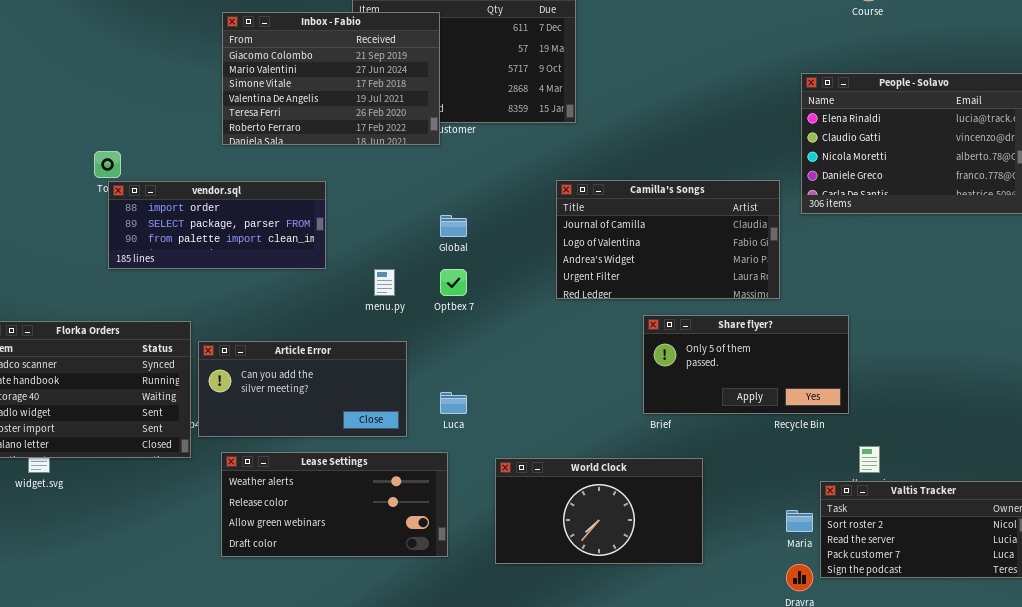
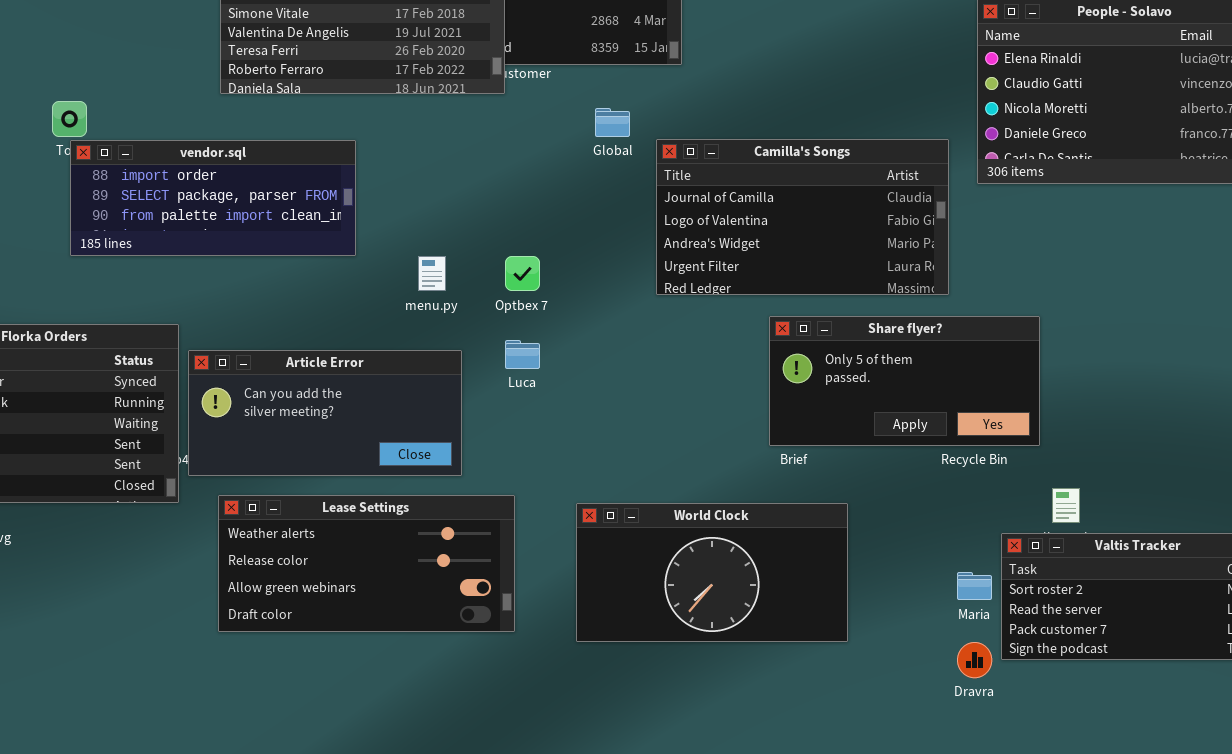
Global: [440,215,467,237] -> [595,108,630,137], moved
Luca: [440,392,467,414] -> [505,340,540,369], moved

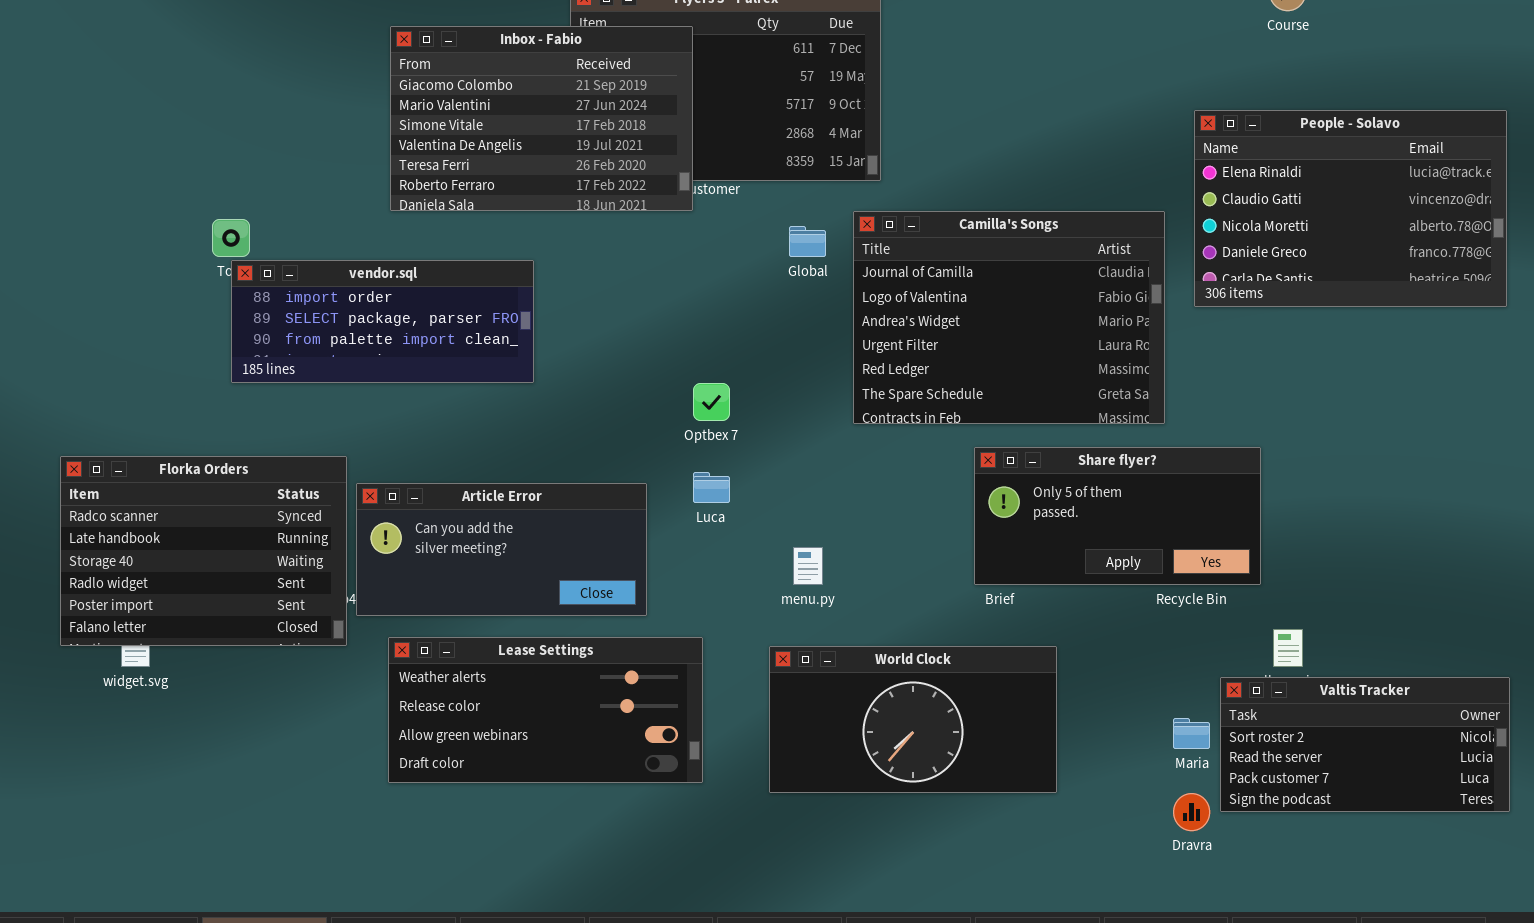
Camilla's Songs: [656,139,949,295] -> [853,211,1165,424], resized
menu.py: [418,256,446,291] -> [793,547,823,585], moved

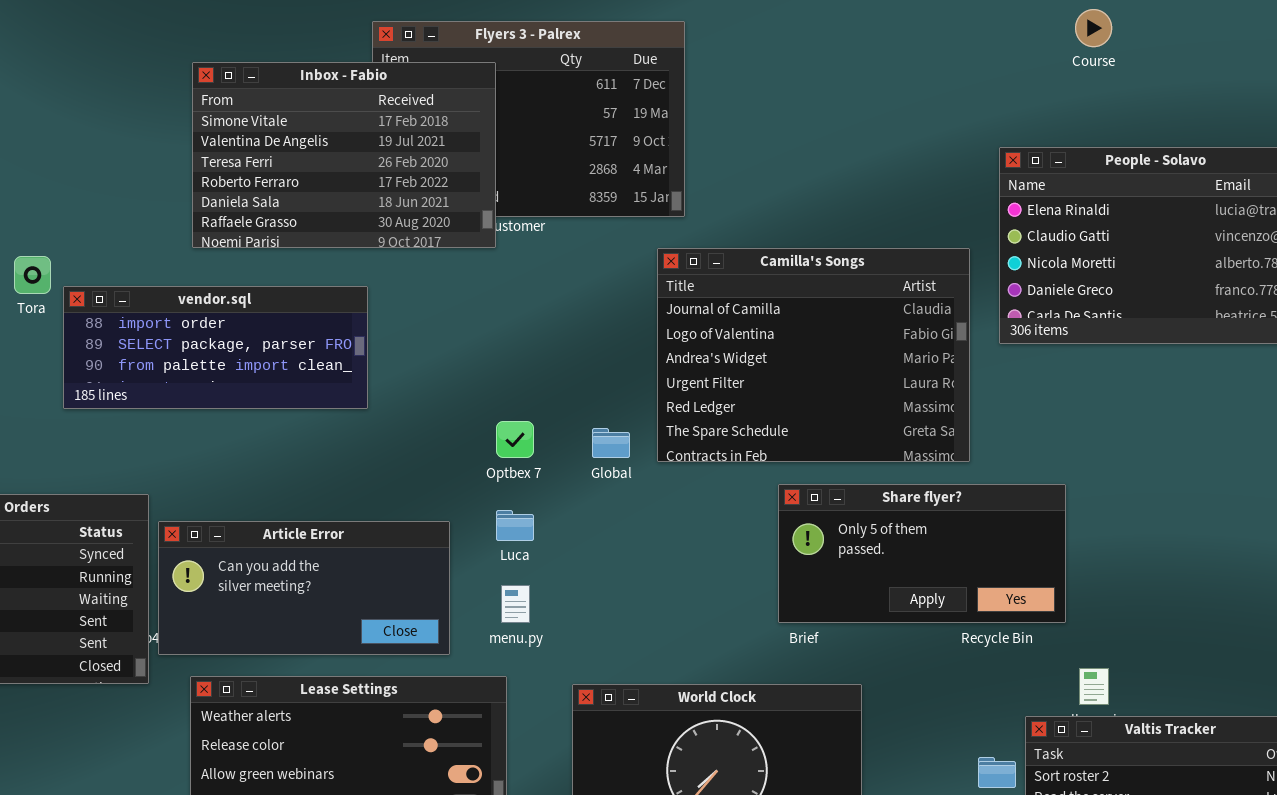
Inbox - Fabio: [390,26,693,211] -> [192,62,496,248], scrolled down 2 rows
Global: [789,226,826,257] -> [592,428,630,458], moved
vendor.sql: [231,260,534,383] -> [63,286,368,409], moved
menu.py: [793,547,823,585] -> [501,585,530,623], moved

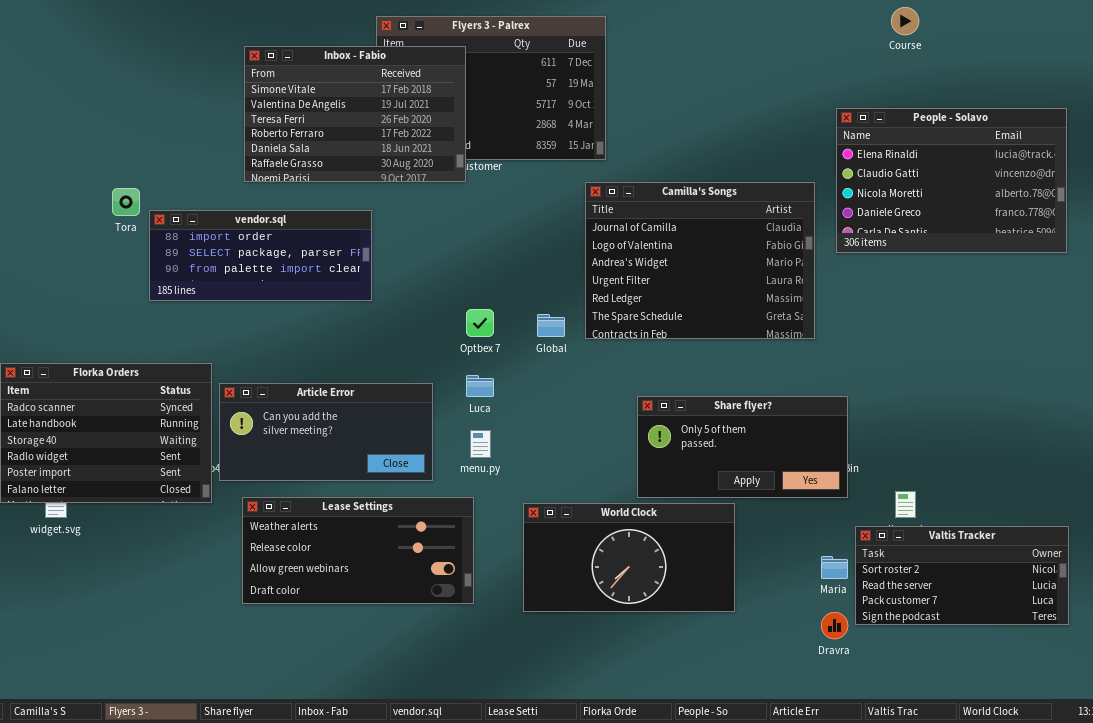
Share flyer?: [778,484,1066,623] -> [637,396,848,498], moved

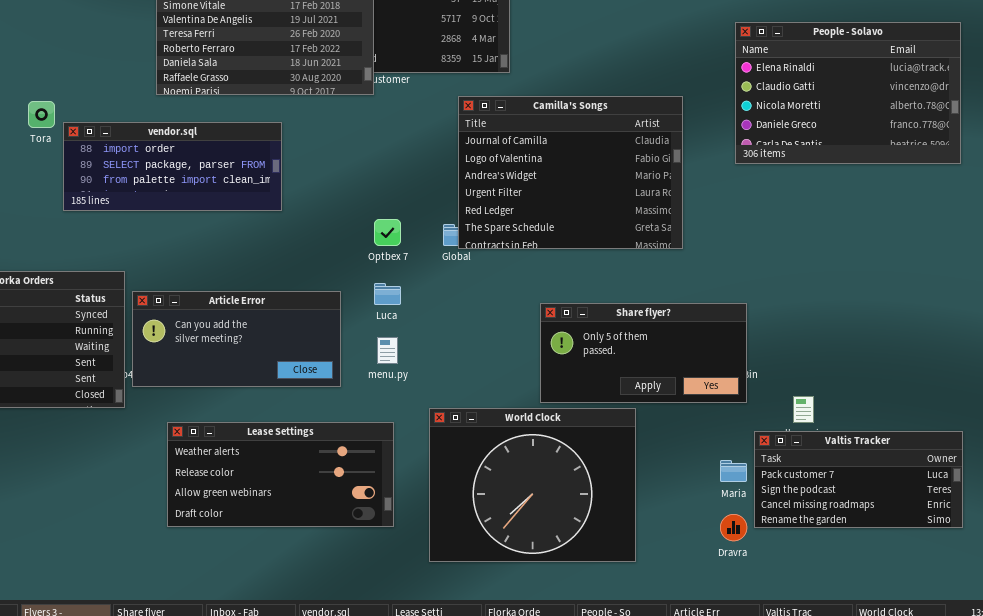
Camilla's Songs: [585,182,815,339] -> [458,96,683,249], moved
Lease Settings: [242,497,474,604] -> [167,422,394,527], moved
World Clock: [523,503,735,612] -> [429,408,636,562], resized
Valtis Tracker: [855,526,1069,625] -> [754,431,963,528], scrolled down 2 rows

